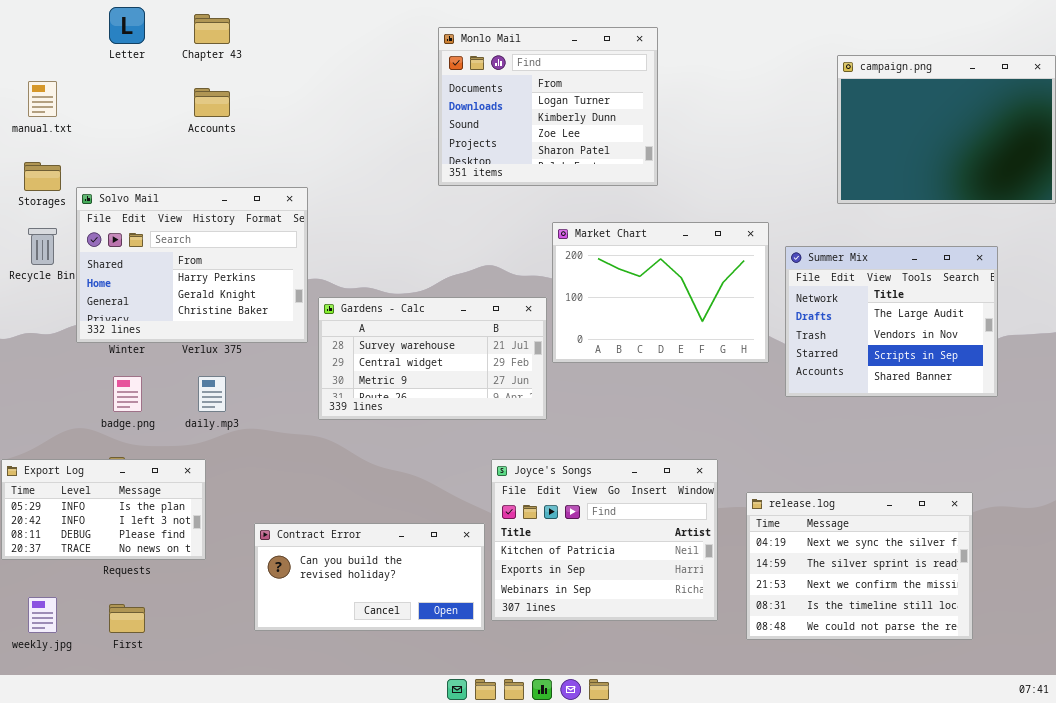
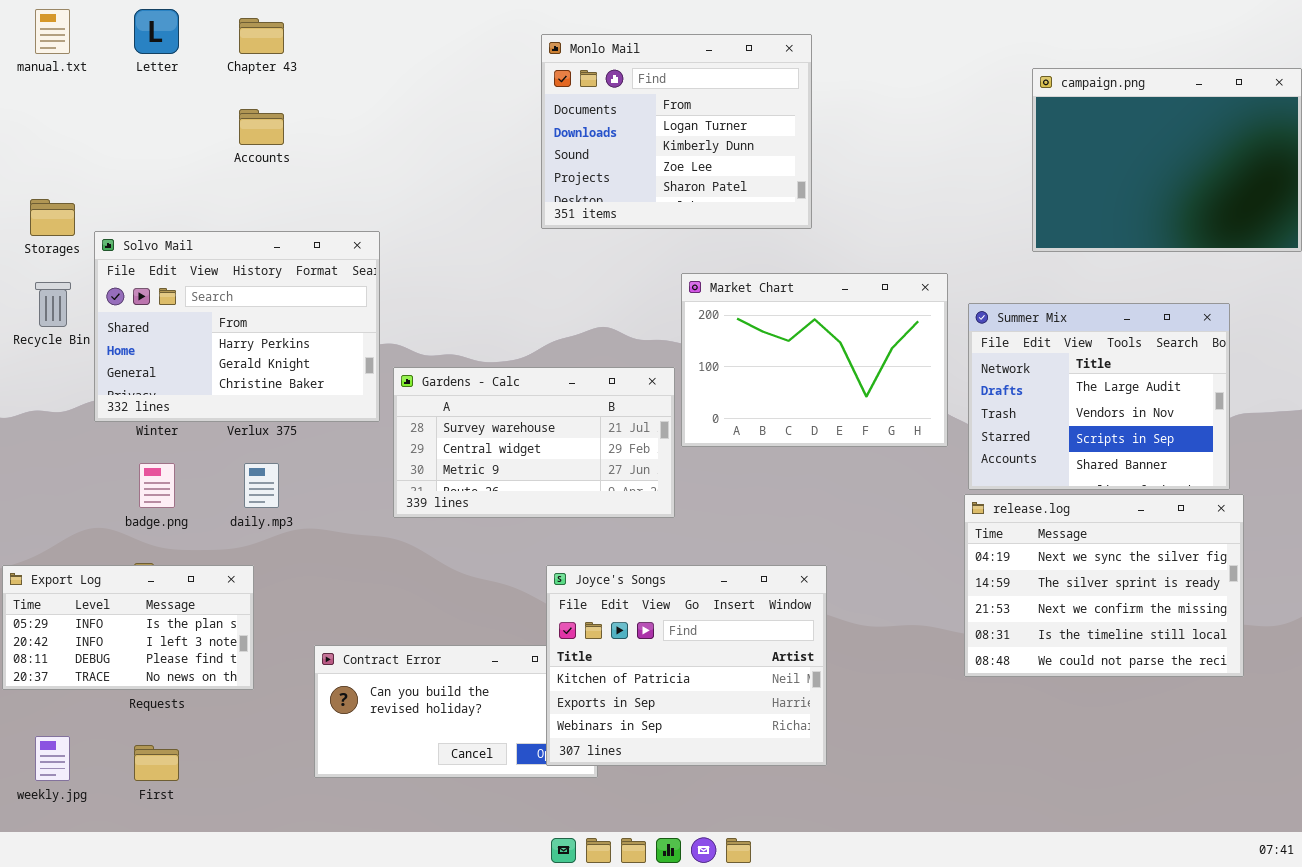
manual.txt: [28,81,57,117] -> [35,9,70,54], moved
Joyce's Songs: [491,459,718,621] -> [546,565,827,766], moved
release.log: [746,492,973,640] -> [964,494,1244,677], moved

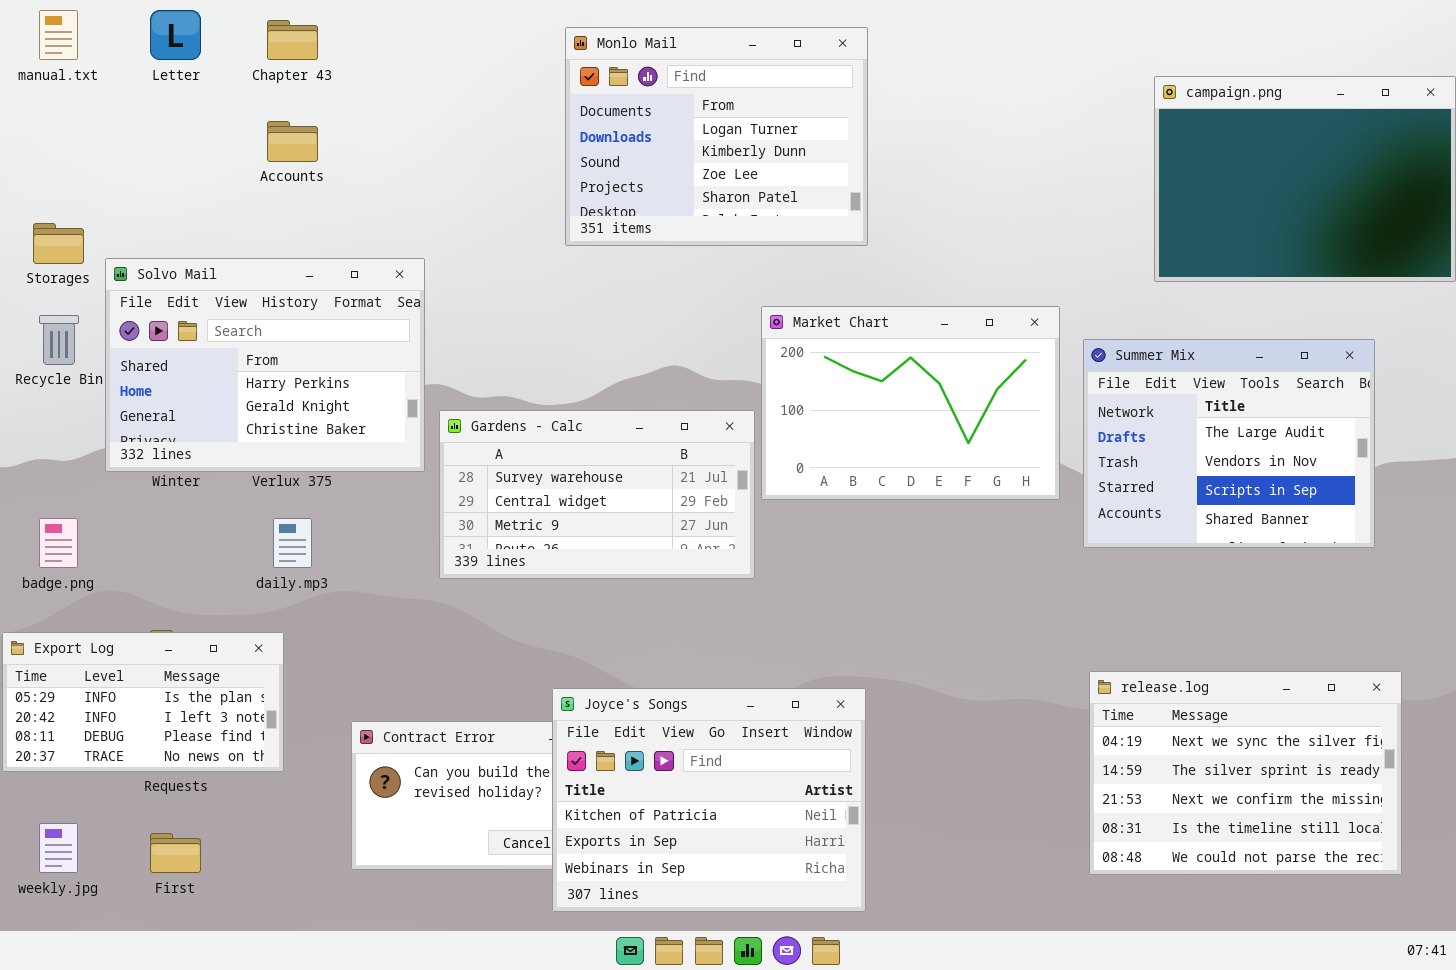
Monlo Mail: [541,34,812,229] -> [565,27,868,246], moved
badge.png: [139,463,175,508] -> [39,518,78,568], moved
release.log: [964,494,1244,677] -> [1089,671,1402,875], moved
Joyce's Songs: [546,565,827,766] -> [552,688,866,912], moved

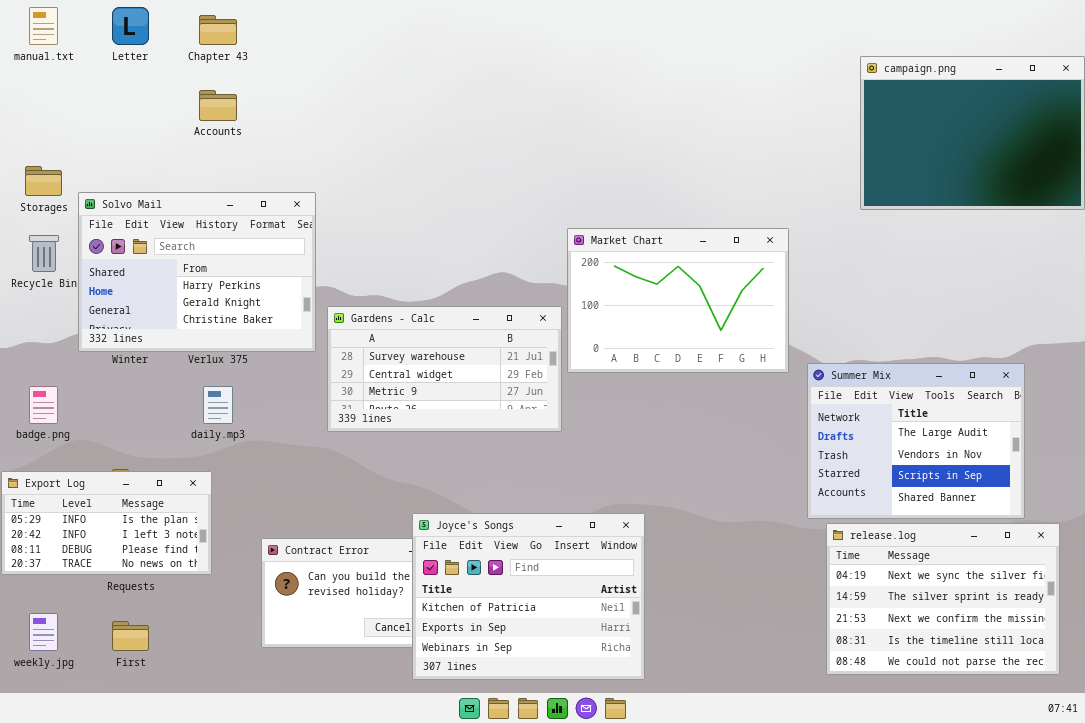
Monlo Mail: [565,27,868,246] -> none, closed
Summer Mix: [1083,339,1375,548] -> [807,363,1025,519], moved
release.log: [1089,671,1402,875] -> [826,523,1060,675], moved

